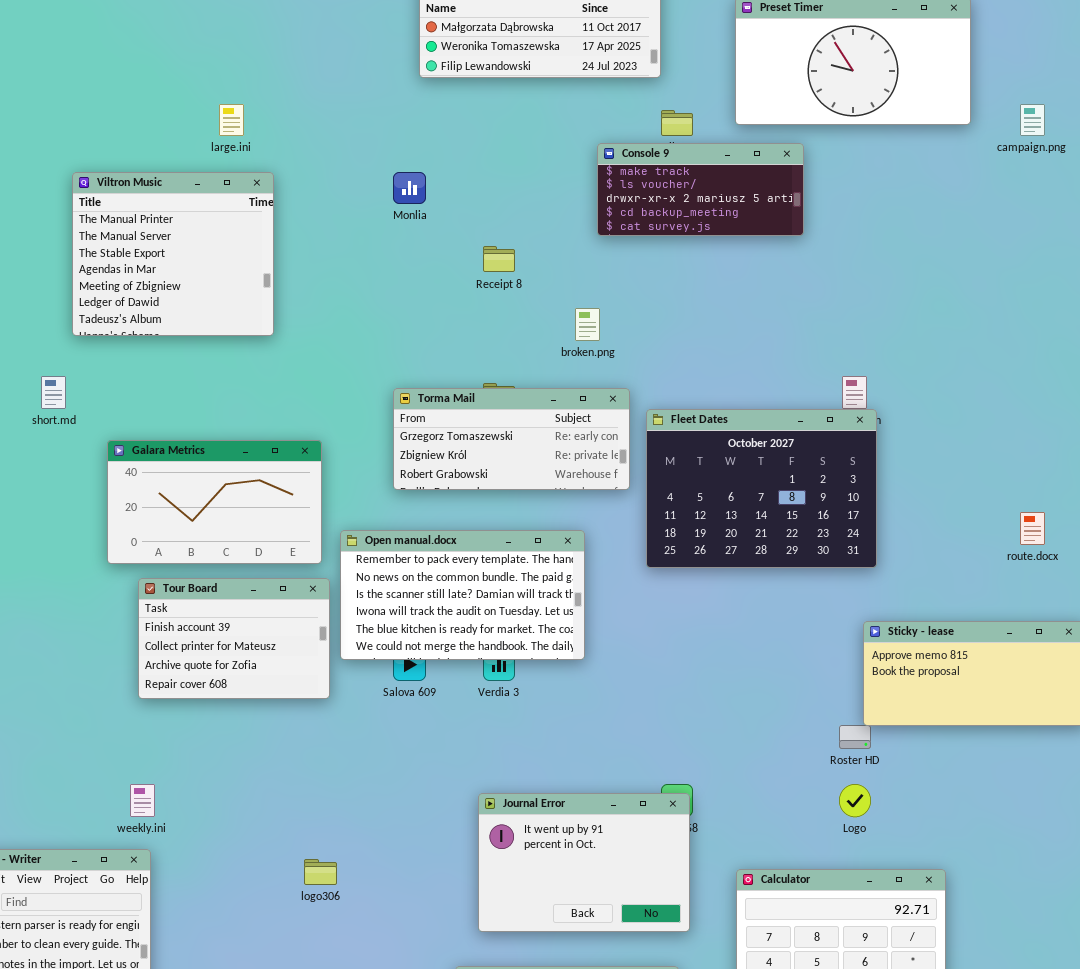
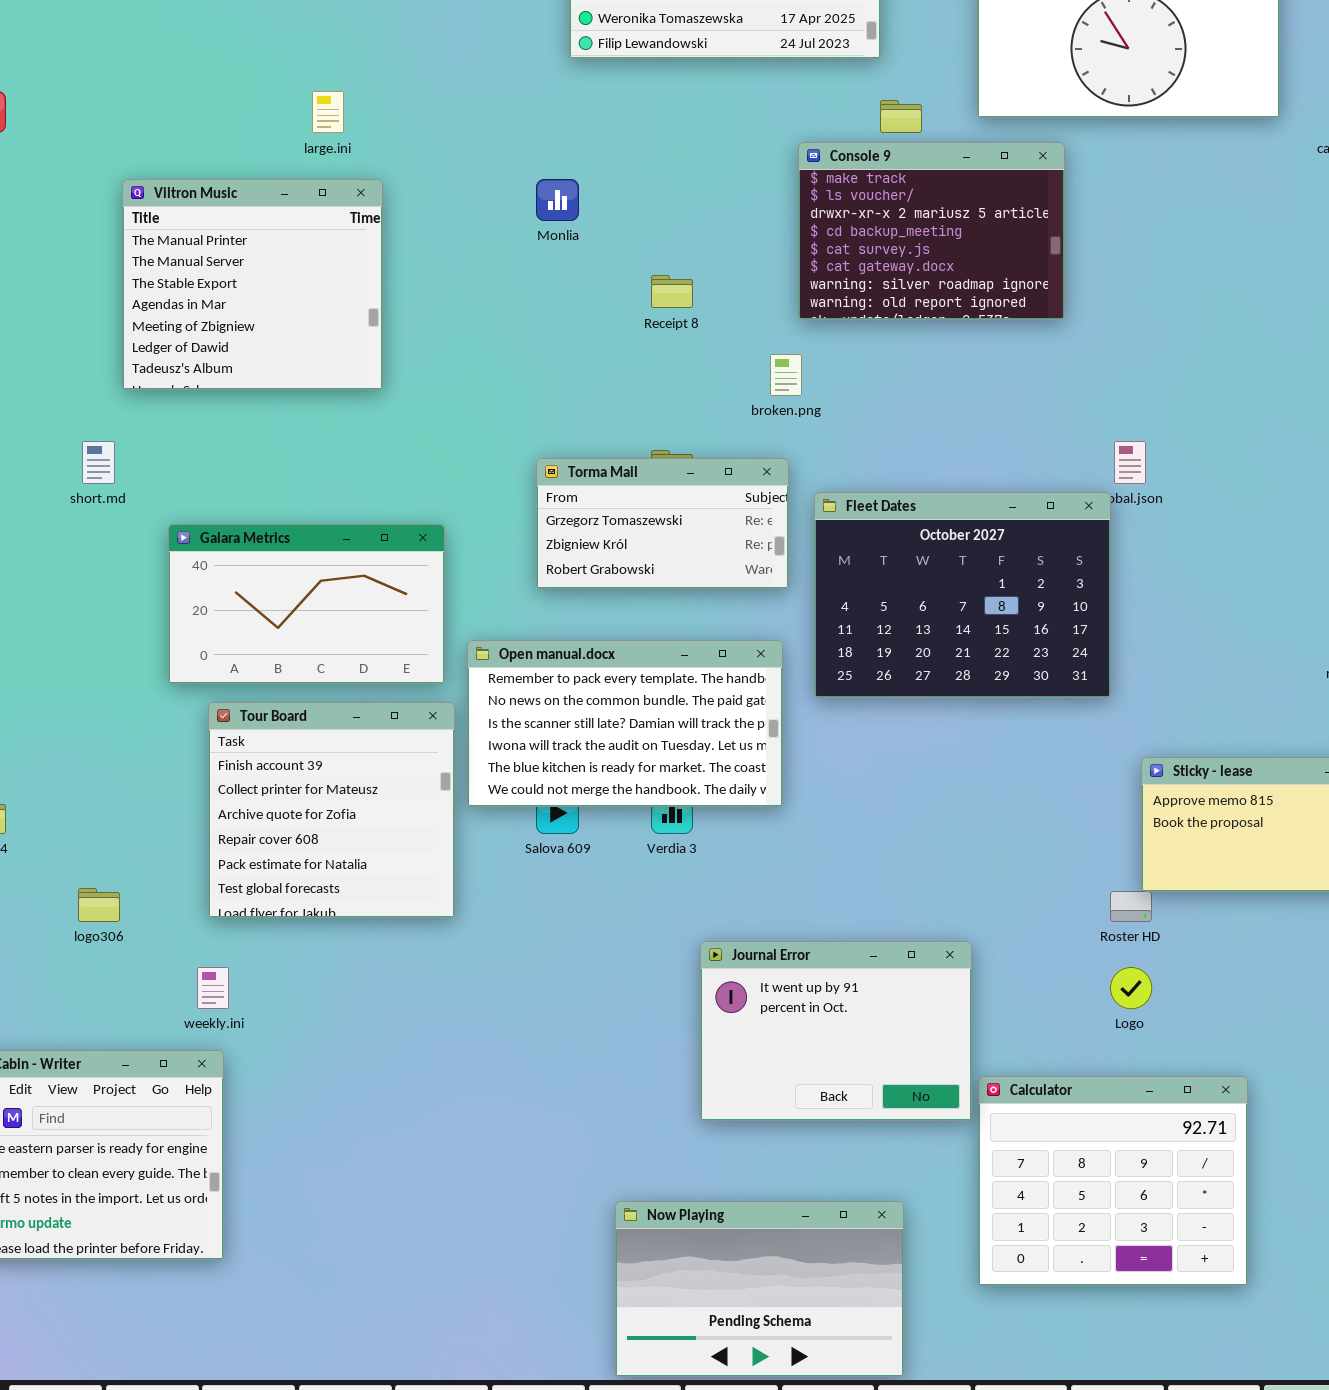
Console 9: [597,143,804,236] -> [798,142,1065,320], resized
Torma Mail: [393,388,630,490] -> [536,458,789,589], resized
Fleet Dates: [646,409,877,568] -> [814,492,1111,698], moved
Tour Board: [138,578,330,699] -> [208,702,455,918], resized
Journal Error: [478,793,690,932] -> [700,941,972,1121], moved
logo306: [304,859,337,885] -> [78,888,120,922], moved

